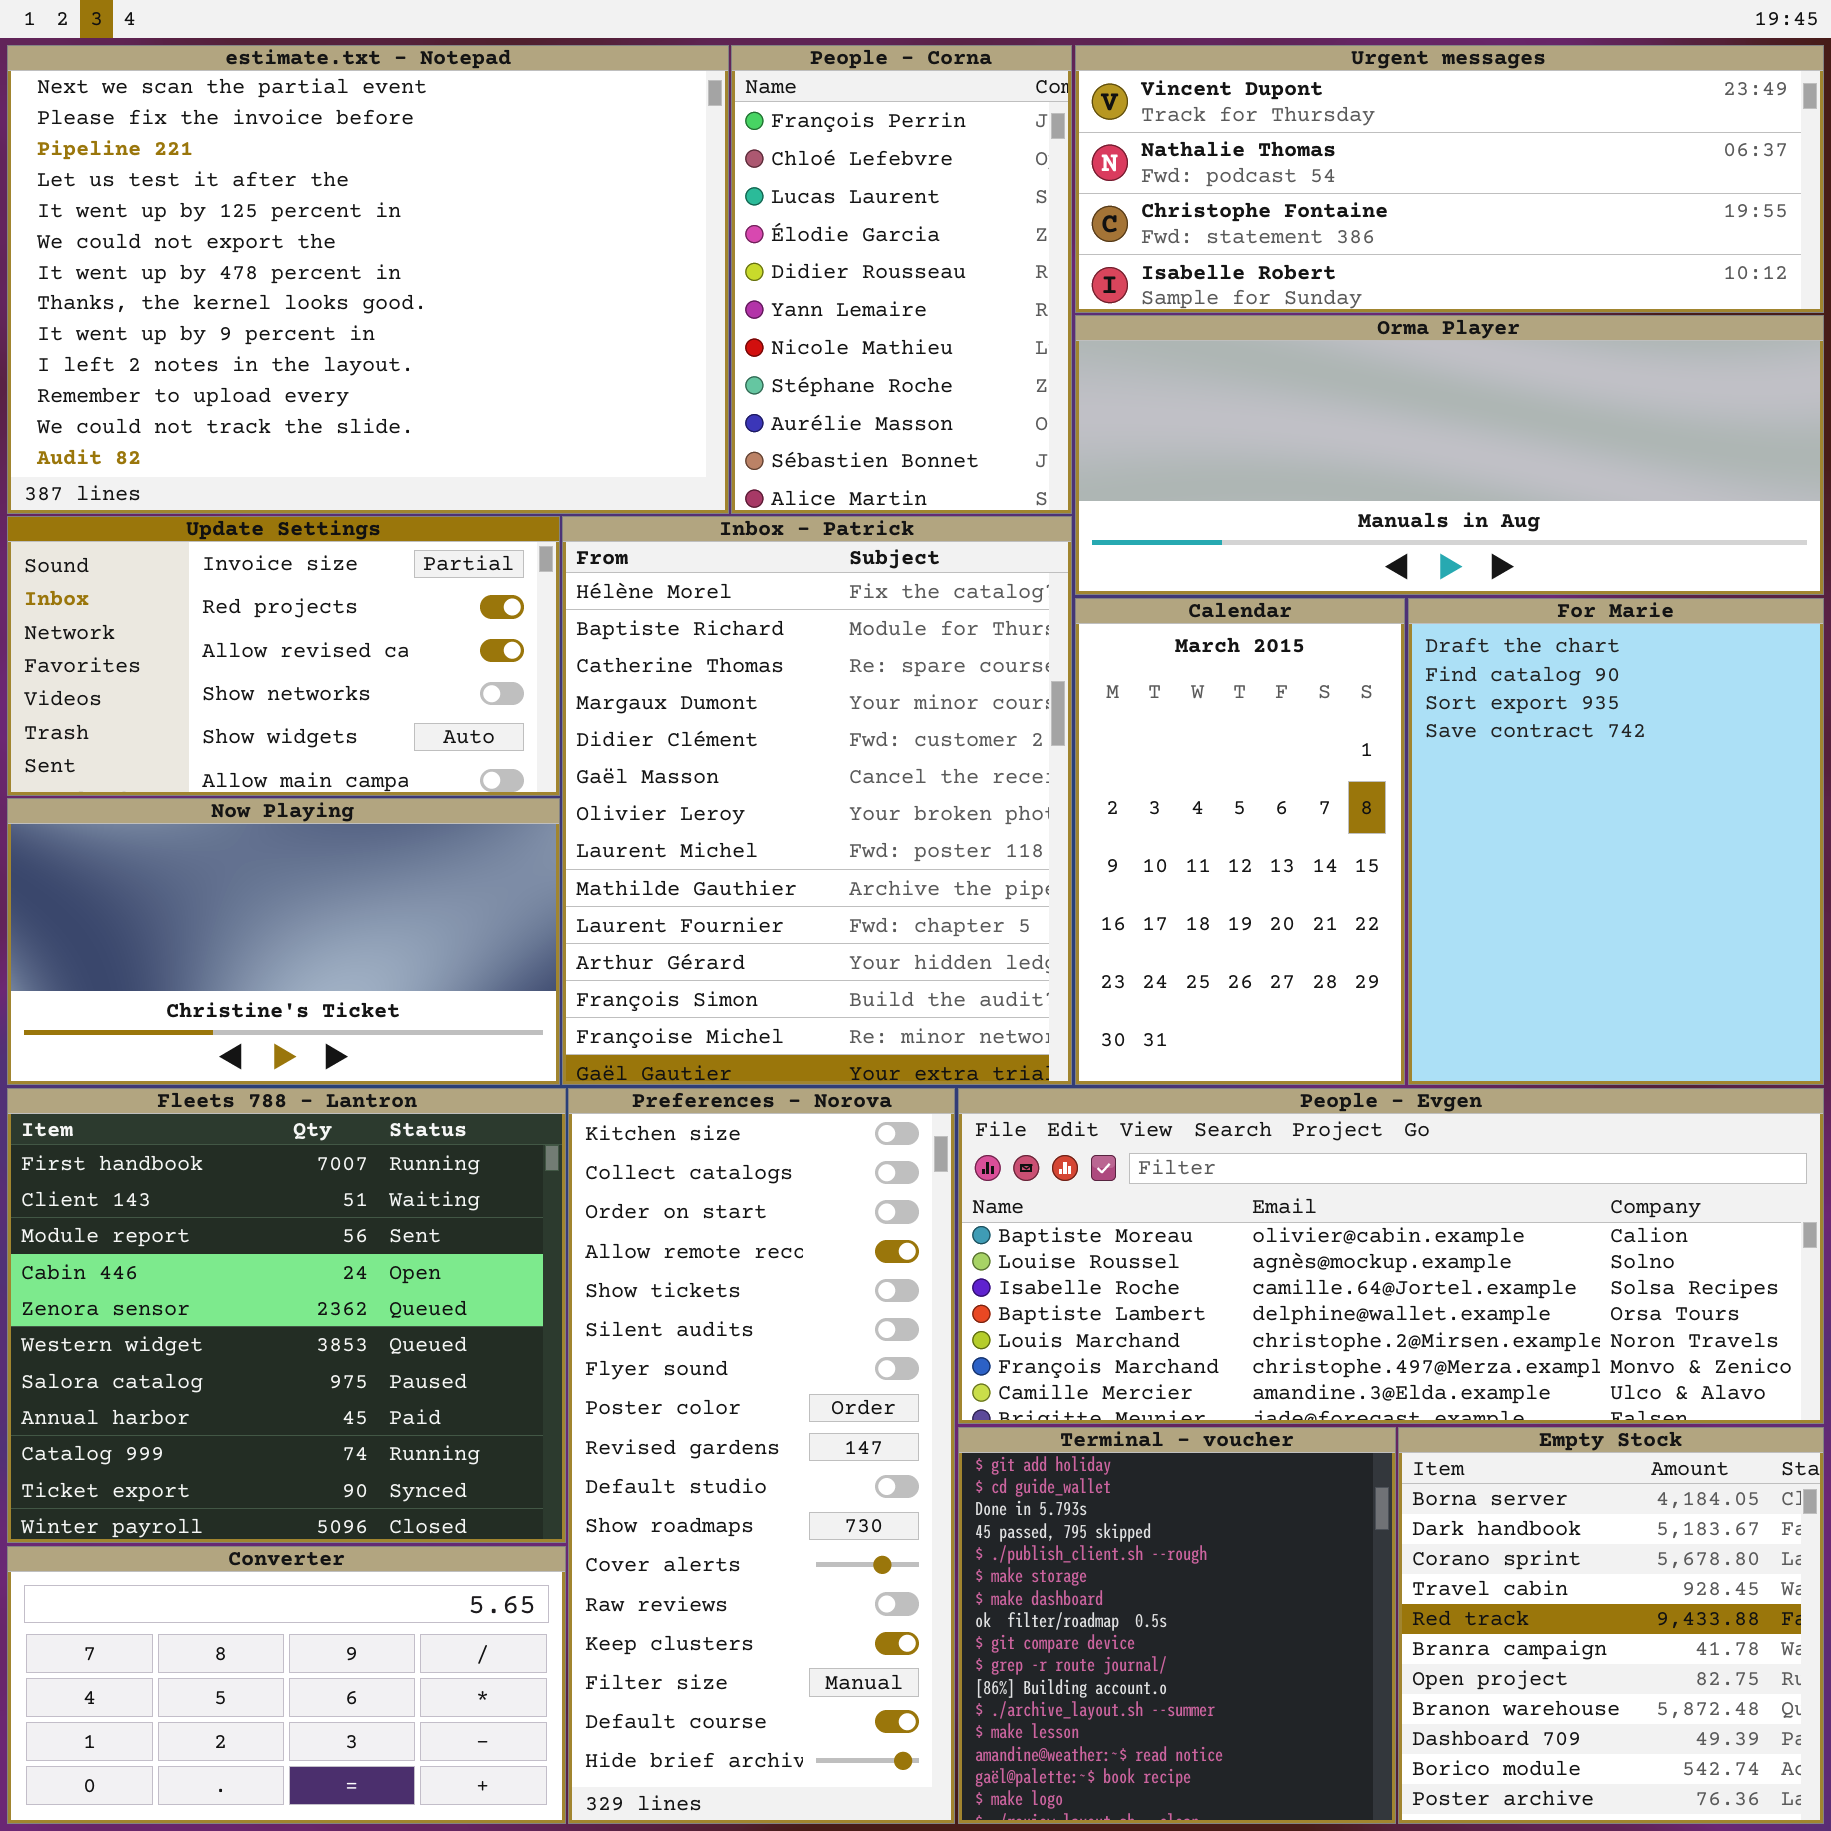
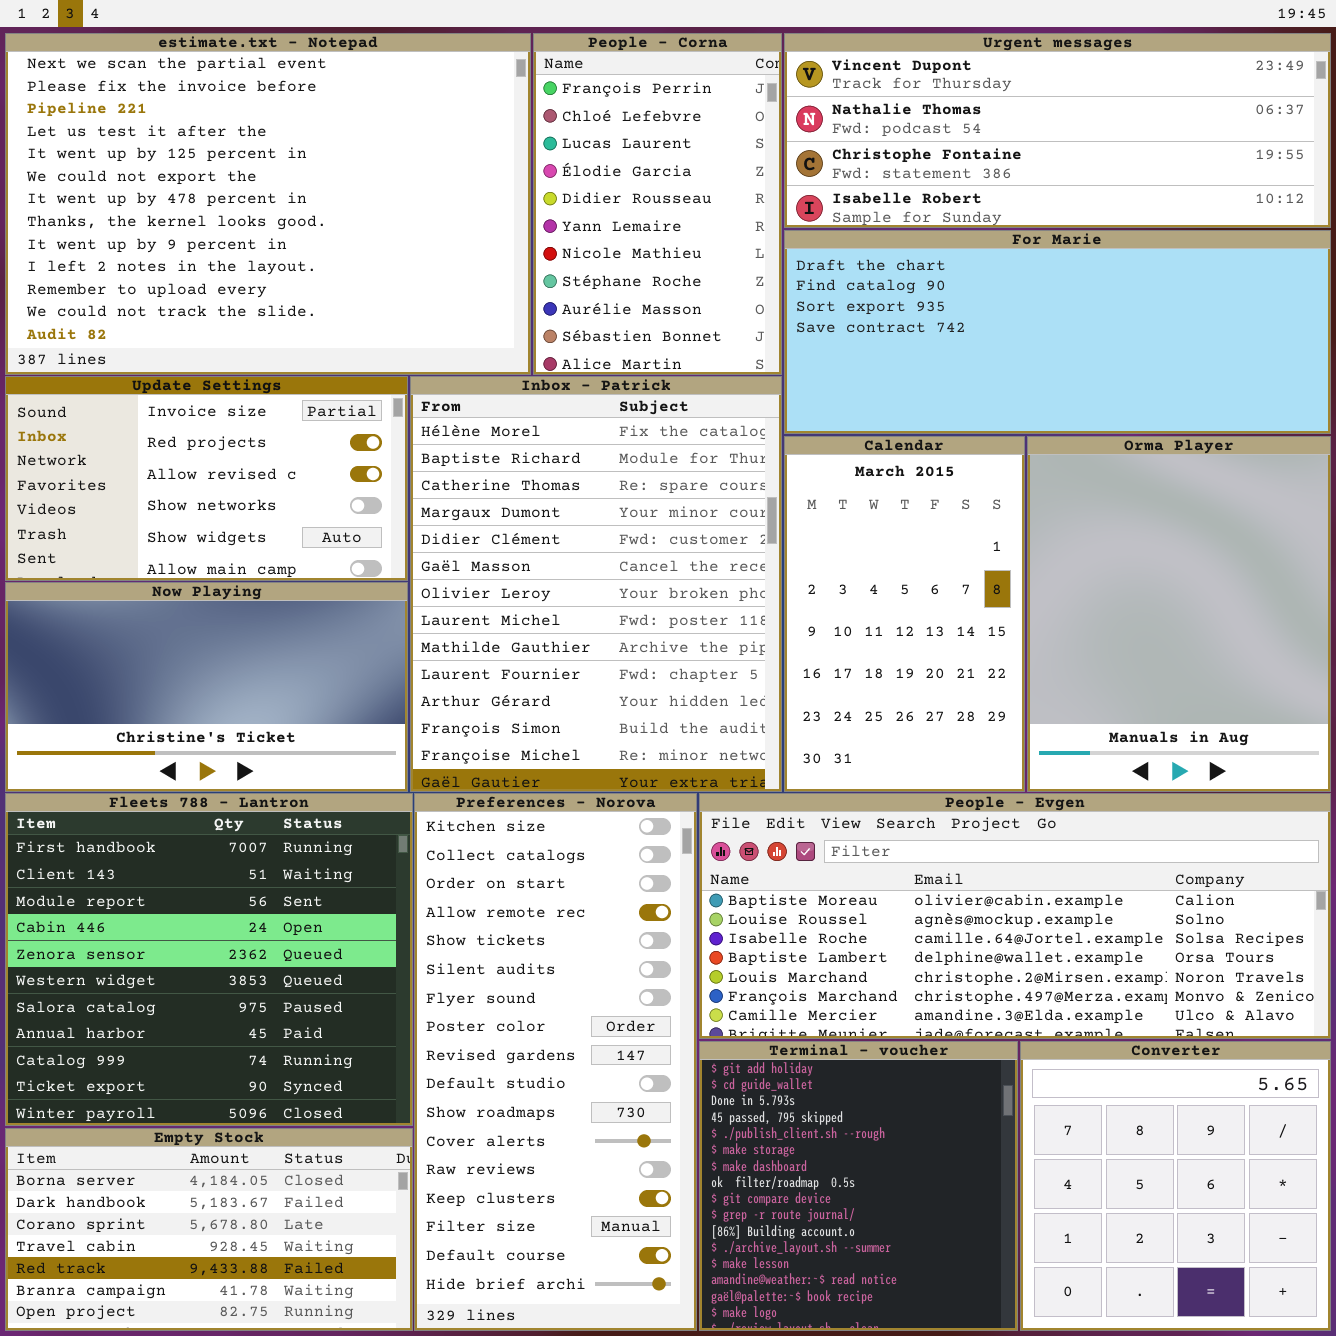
Orma Player: [1075,315,1824,595] -> [1027,436,1331,792], moved, resized
For Marie: [1408,598,1824,1085] -> [784,230,1331,434], moved, resized
Empty Stock: [1398,1427,1824,1824] -> [5,1128,413,1331], moved, resized
Converter: [7,1546,566,1824] -> [1020,1041,1331,1331], moved, resized

